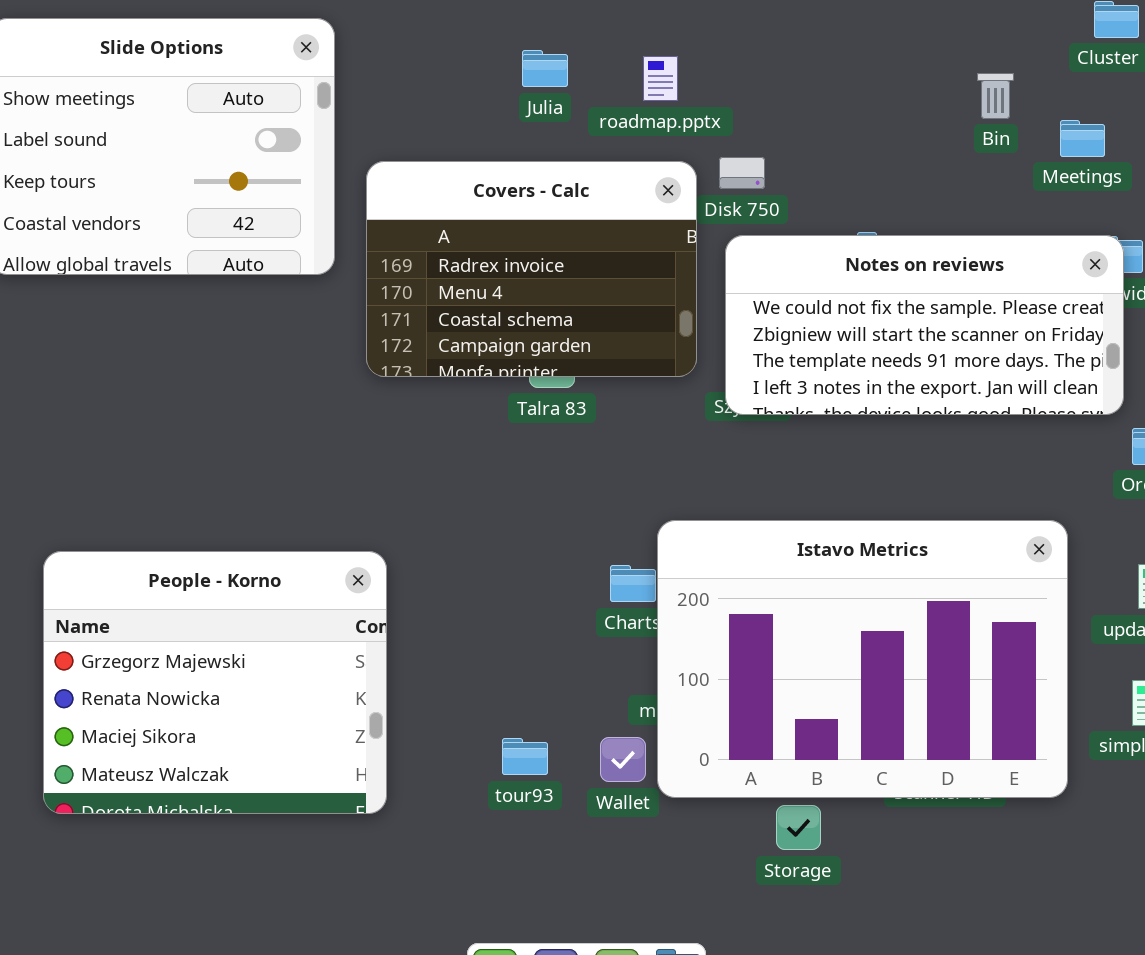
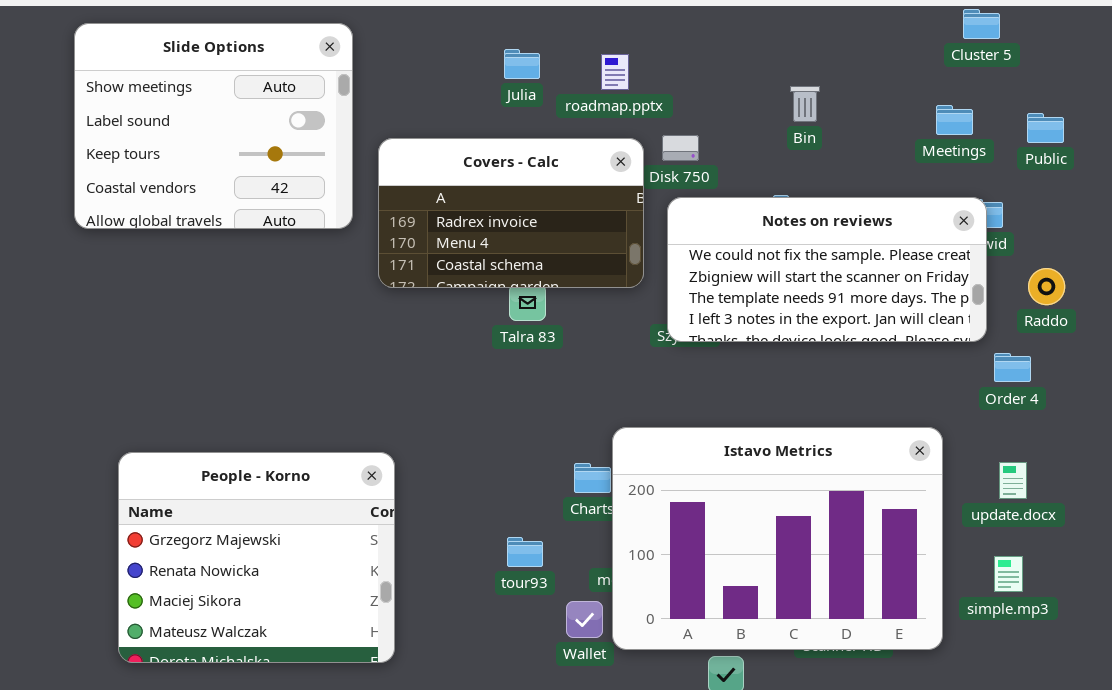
Bin: [977,73,1014,119] -> [790,86,820,122], moved
Covers - Calc: [366,161,697,377] -> [378,138,644,288], resized
tour93: [502,738,548,775] -> [507,537,543,567], moved

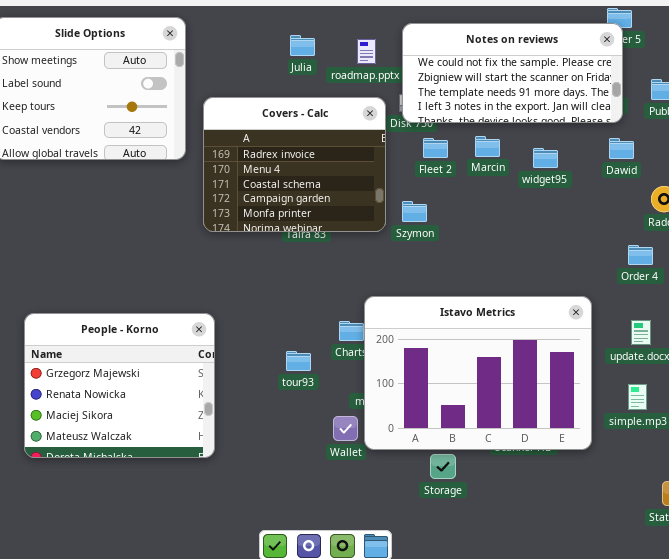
Covers - Calc: [378,138,644,288] -> [203,97,386,232], resized
Notes on reviews: [667,197,987,342] -> [402,23,623,123], moved
tour93: [507,537,543,567] -> [286,351,311,371], moved

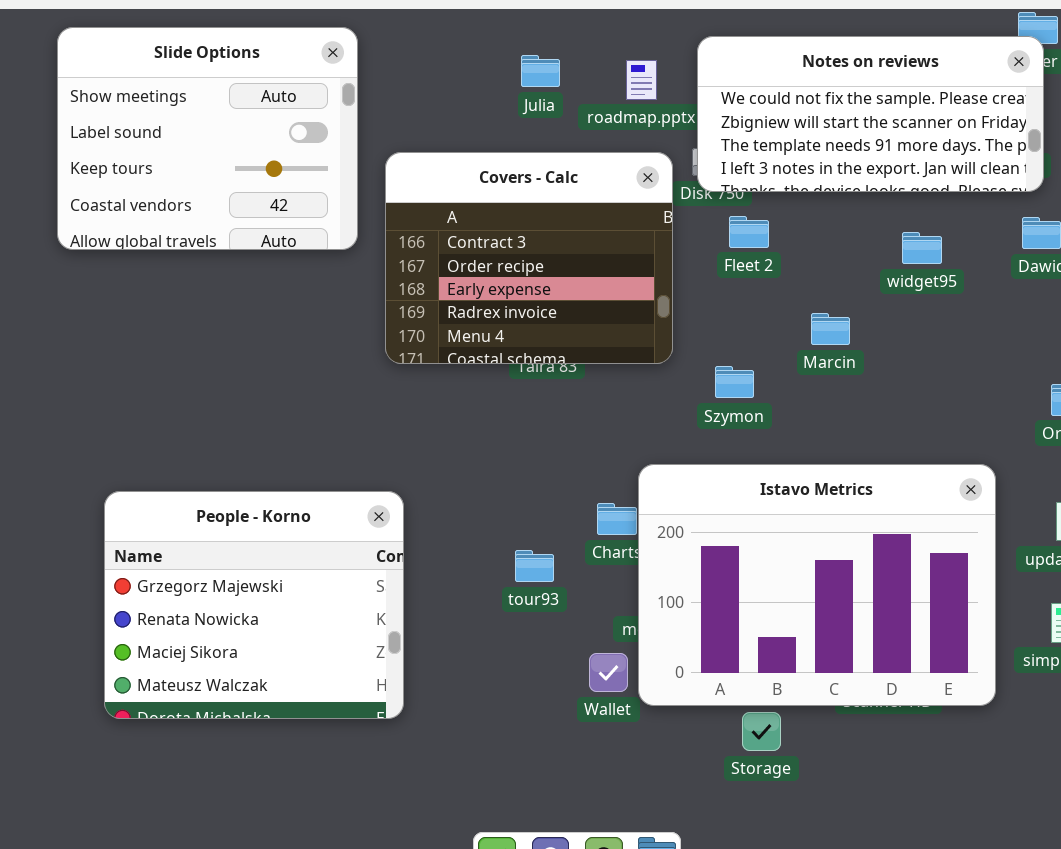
Covers - Calc: [203,97,386,232] -> [385,152,673,364], scrolled up 3 rows
Marcin: [475,136,500,157] -> [811,313,850,345], moved
Szymon: [402,201,427,222] -> [715,366,754,398], moved

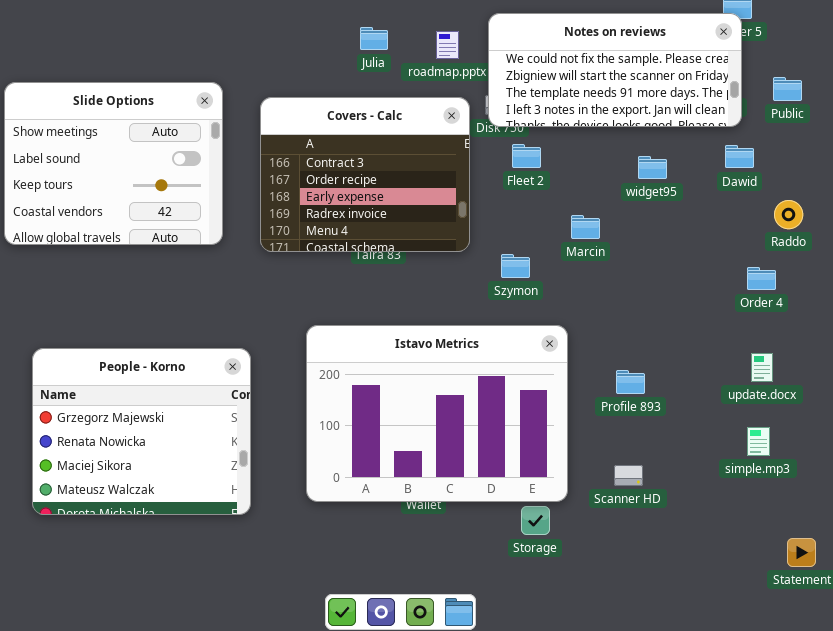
Slide Options: [57,27,358,250] -> [4,82,223,245], moved
Istavo Metrics: [638,464,996,706] -> [306,325,568,502], moved
People - Korno: [104,491,404,719] -> [32,348,251,515], moved

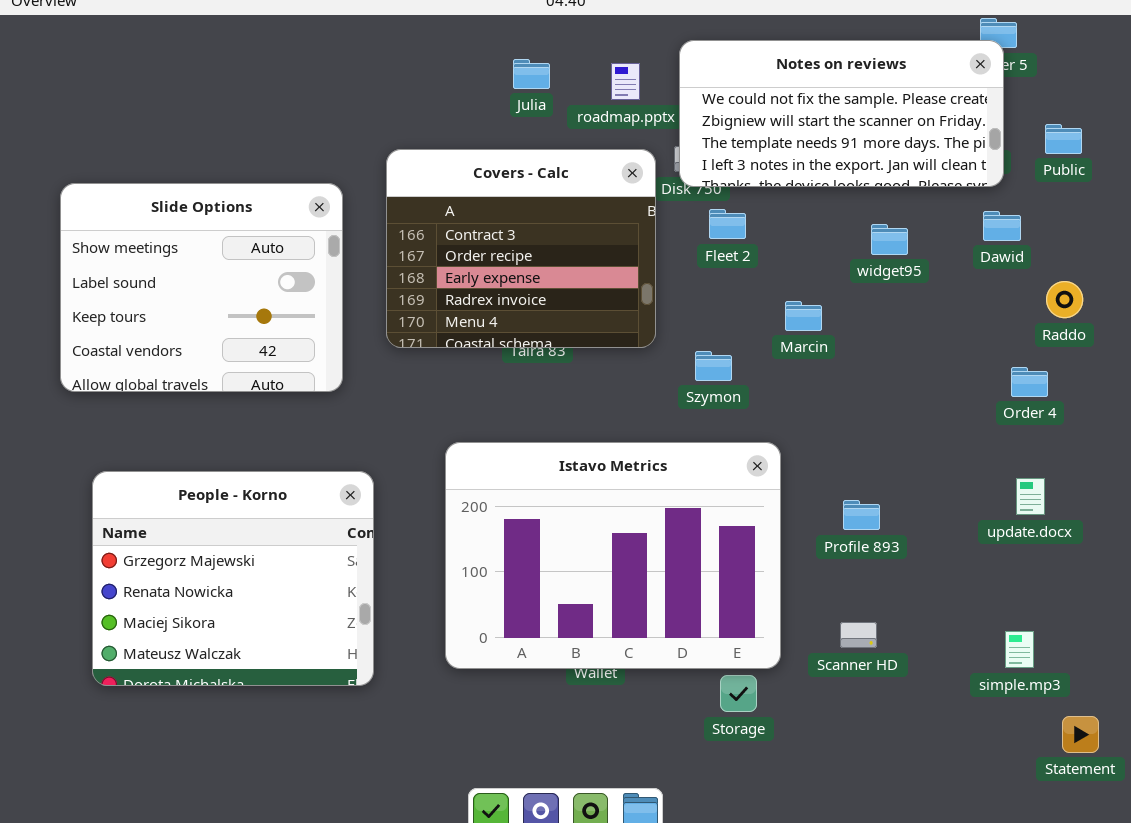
Slide Options: [4,82,223,245] -> [60,183,343,392], moved
simple.mp3: [747,427,770,456] -> [1005,631,1034,668], moved

